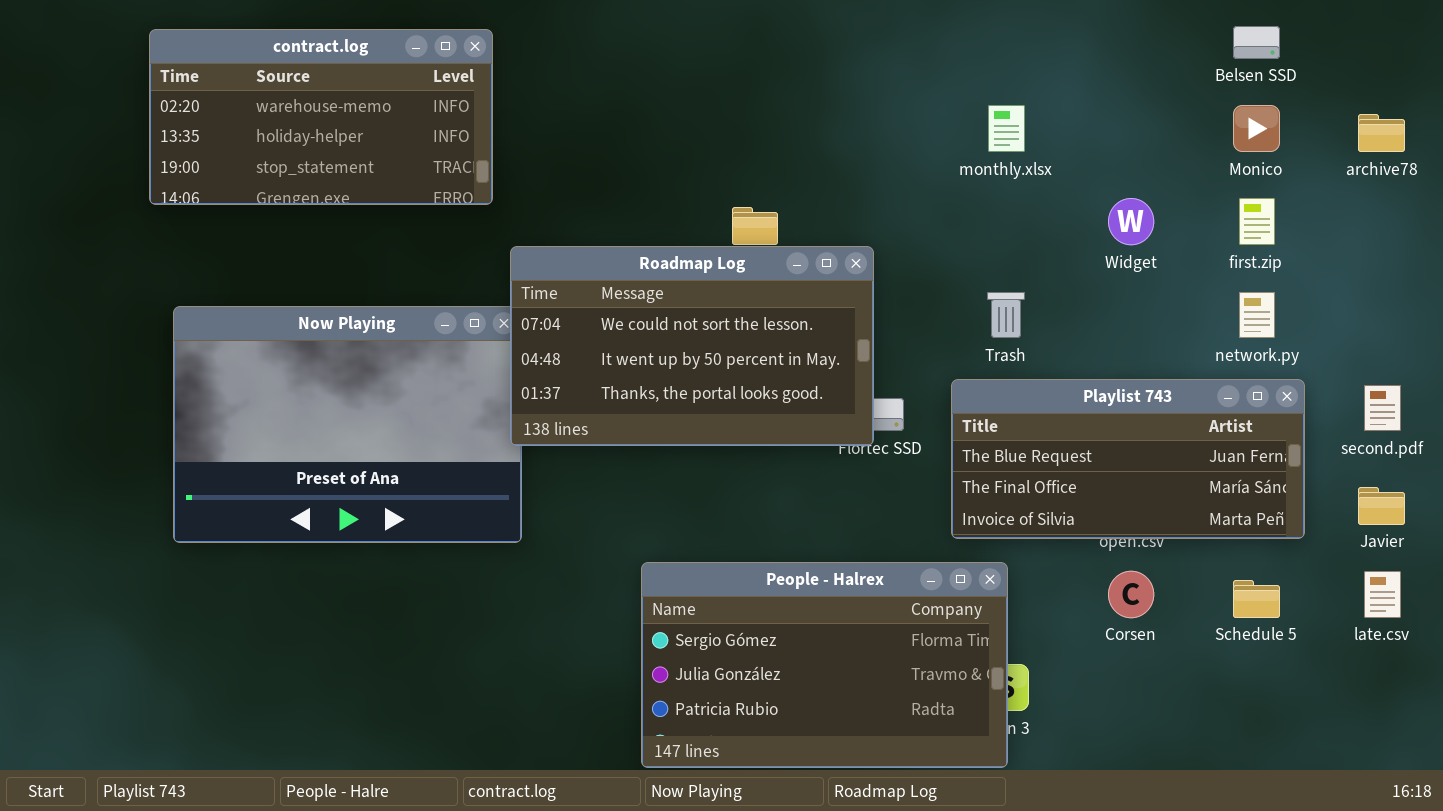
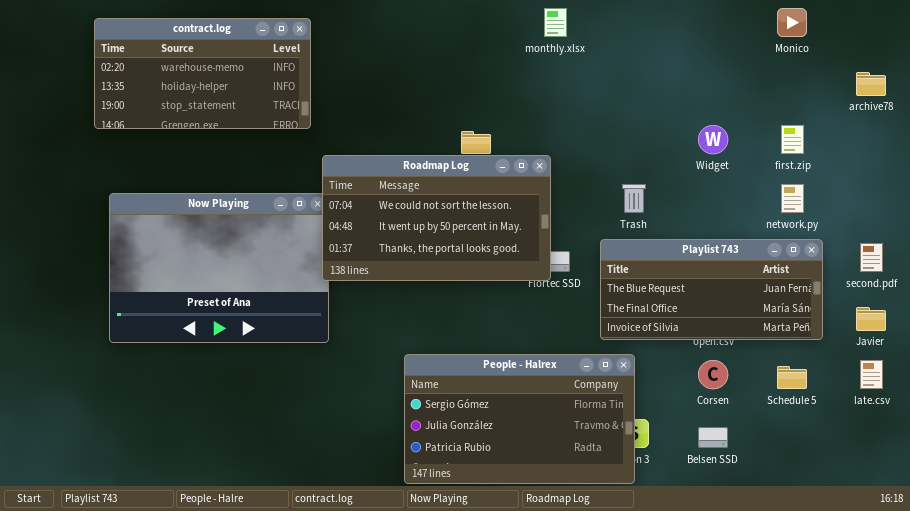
Belsen SSD: [1233,26,1280,59] -> [698,427,728,448], moved
monthly.xlsx: [988,105,1025,152] -> [544,8,567,37], moved
Monico: [1233,105,1280,152] -> [777,8,807,37], moved

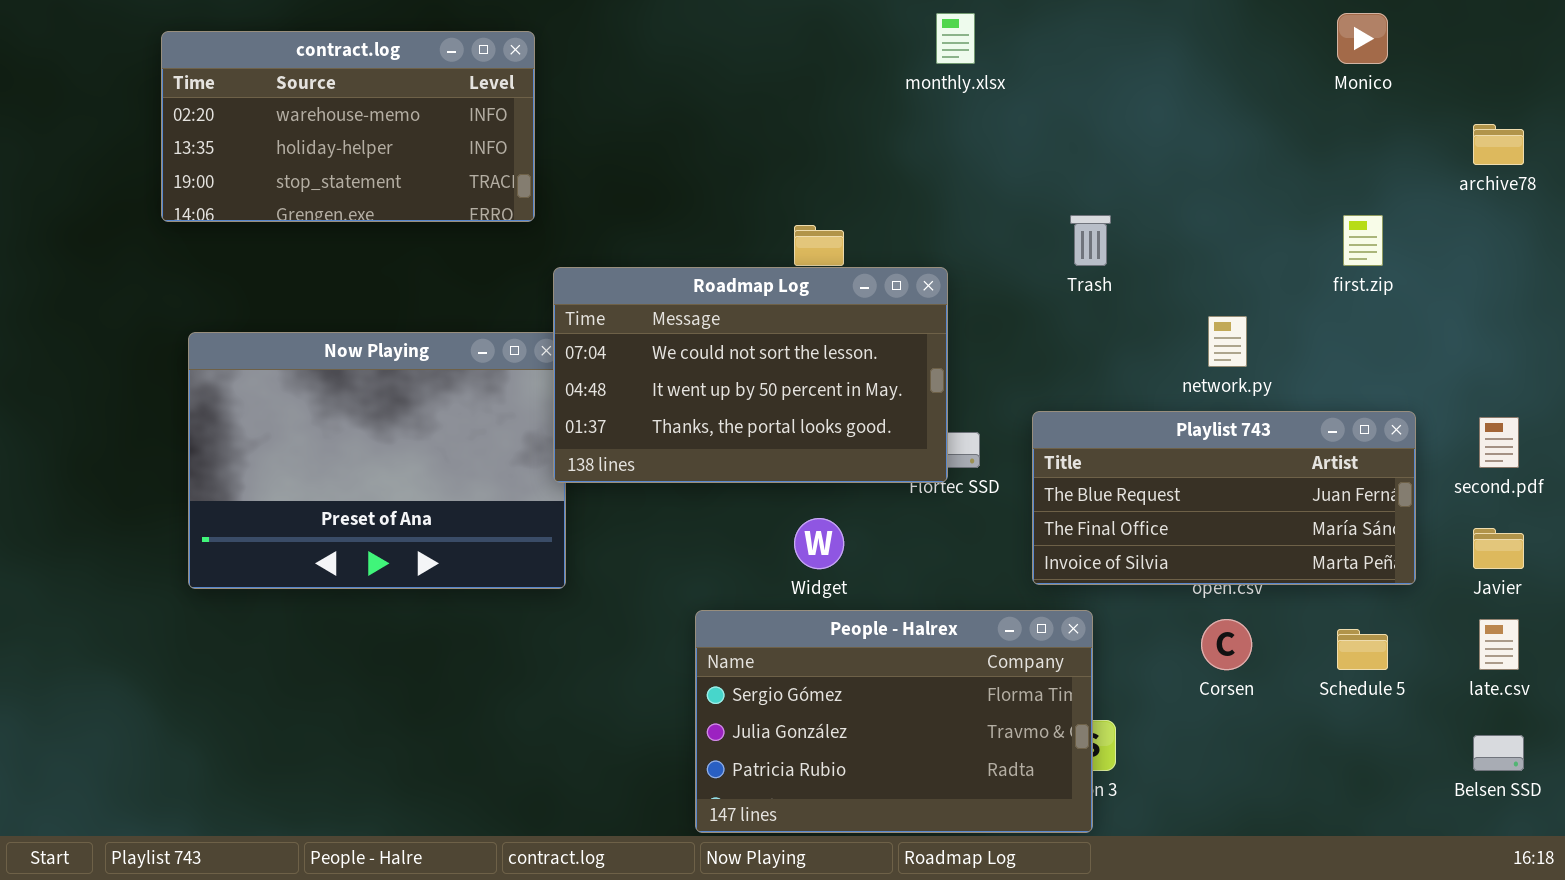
Widget: [698,125,728,154] -> [794,518,844,569], moved
Trash: [622,184,646,213] -> [1070,215,1111,266], moved
network.py: [781,184,804,213] -> [1208,316,1247,367], moved
Belsen SSD: [698,427,728,448] -> [1473,735,1524,771], moved

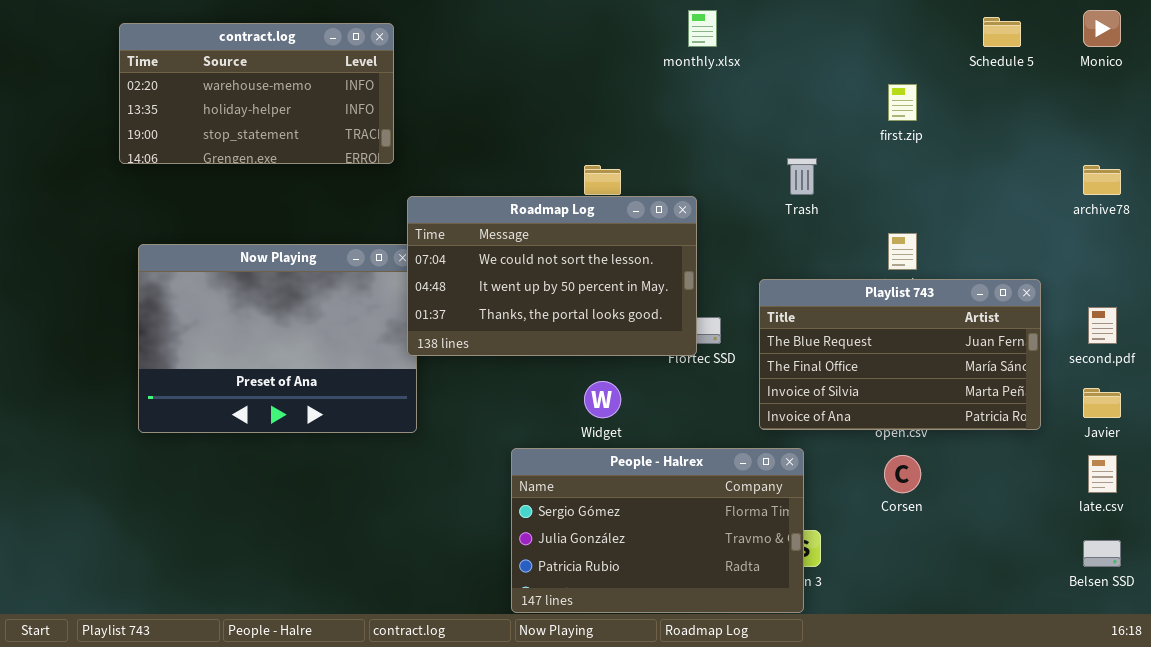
Monico: [1337,13,1388,64] -> [1083,10,1121,47], moved
archive78: [1473,124,1524,165] -> [1083,165,1121,195], moved
first.zip: [1343,215,1383,266] -> [888,84,917,121], moved
Playlist 743: [1032,411,1416,585] -> [759,279,1041,430], resized
Schedule 5: [1337,629,1388,670] -> [983,17,1021,47], moved

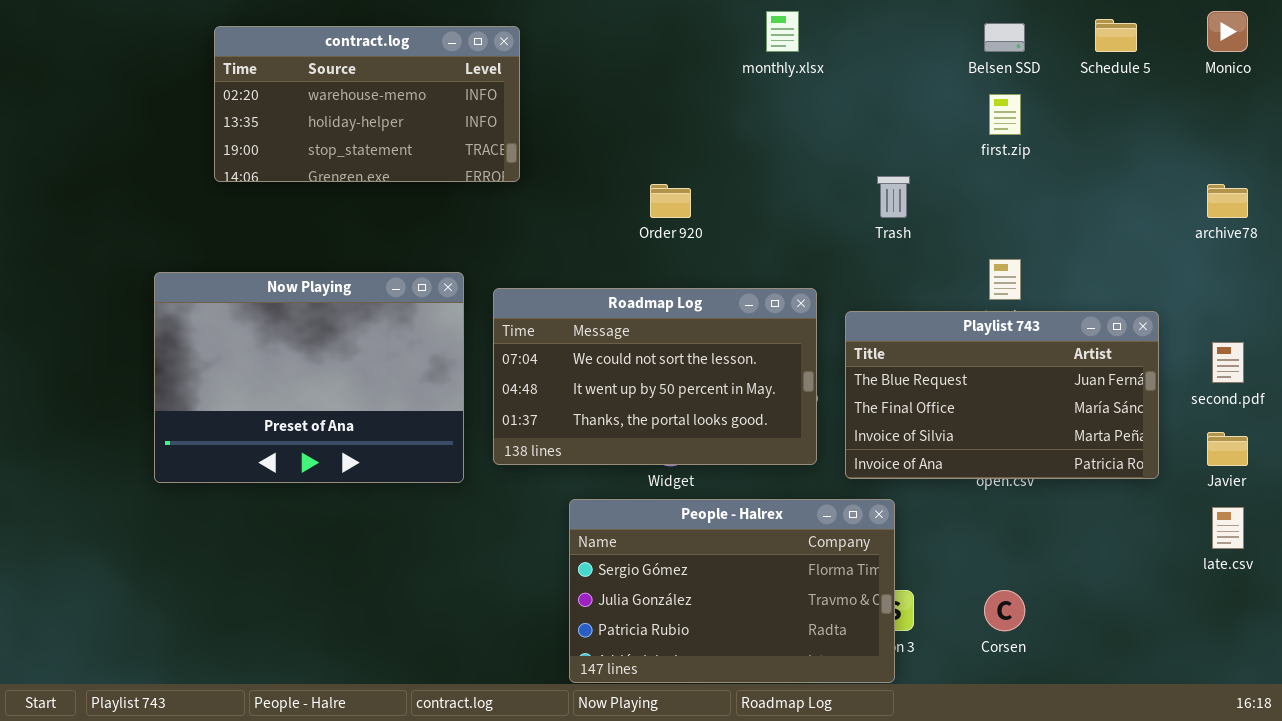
contract.log: [119,23,394,164] -> [214,26,520,182], moved
Roadmap Log: [407,196,697,356] -> [493,288,817,465], moved
Corsen: [884,455,921,493] -> [984,590,1025,631], moved
Belsen SSD: [1083,540,1121,567] -> [984,23,1025,52], moved

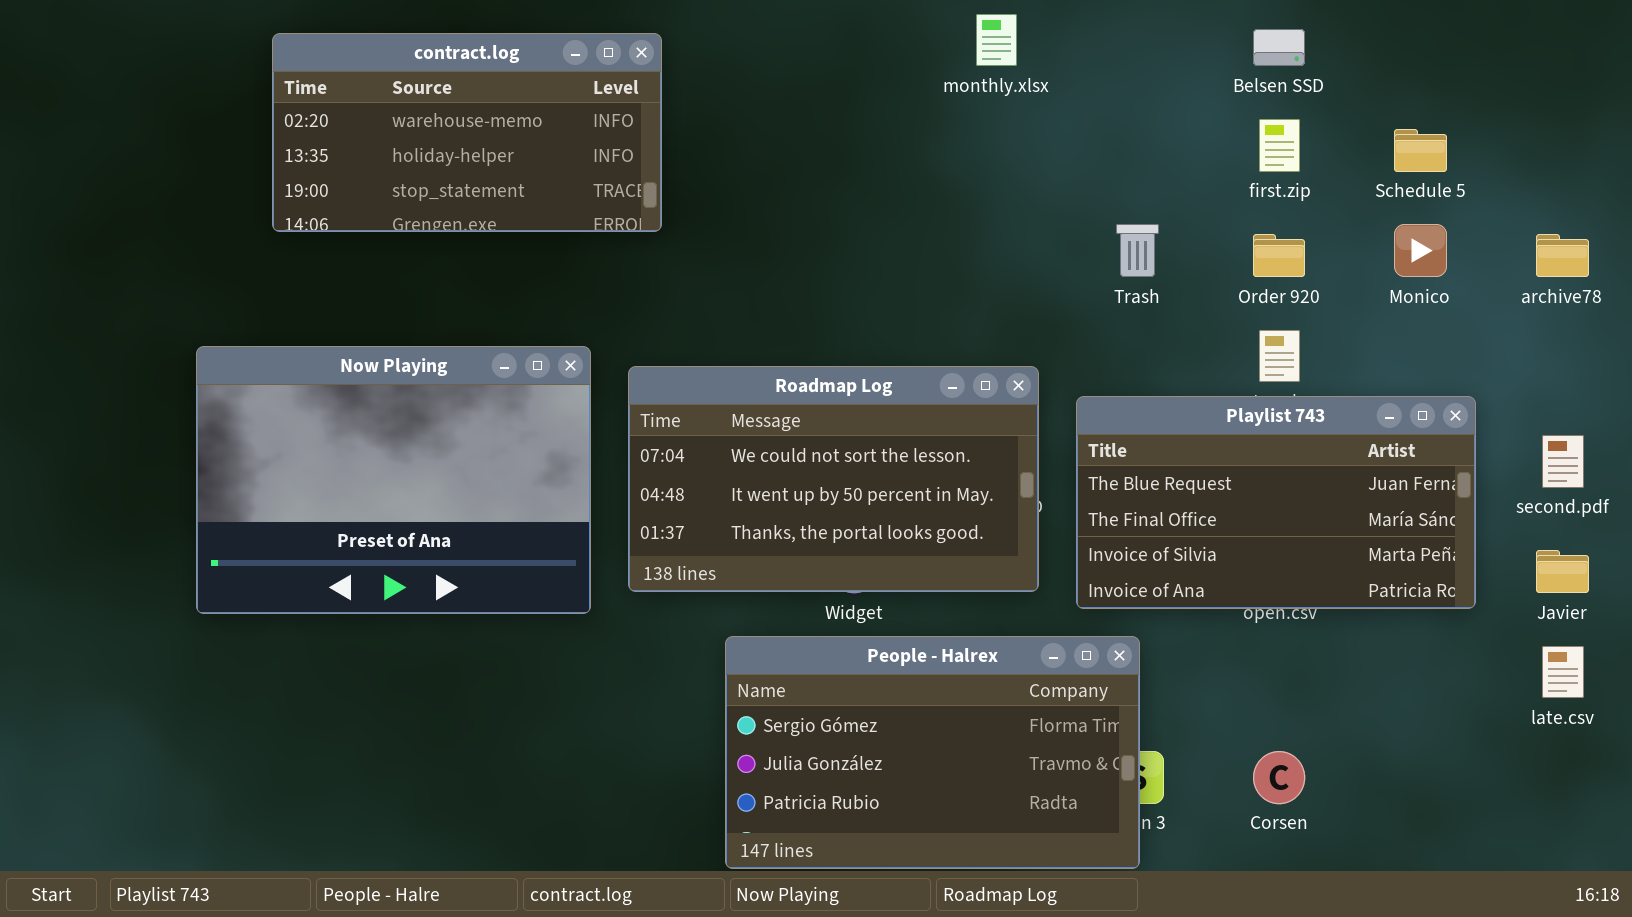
Monico: [1207,11,1248,52] -> [1394,224,1447,277], moved
Schedule 5: [1095,19,1137,52] -> [1394,129,1447,172], moved
Order 920: [650,184,691,218] -> [1253,234,1305,277], moved

